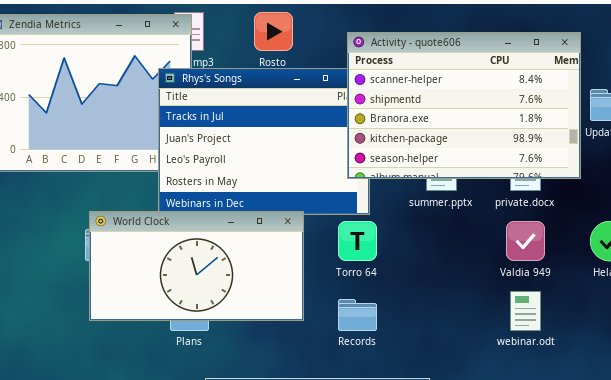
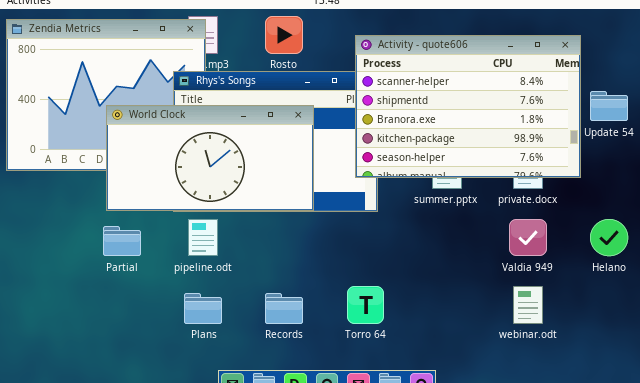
World Clock: [89,211,304,321] -> [106,105,314,211], moved
Torro 64: [338,221,377,261] -> [347,286,384,324], moved
Records: [338,299,377,331] -> [265,293,303,324], moved

